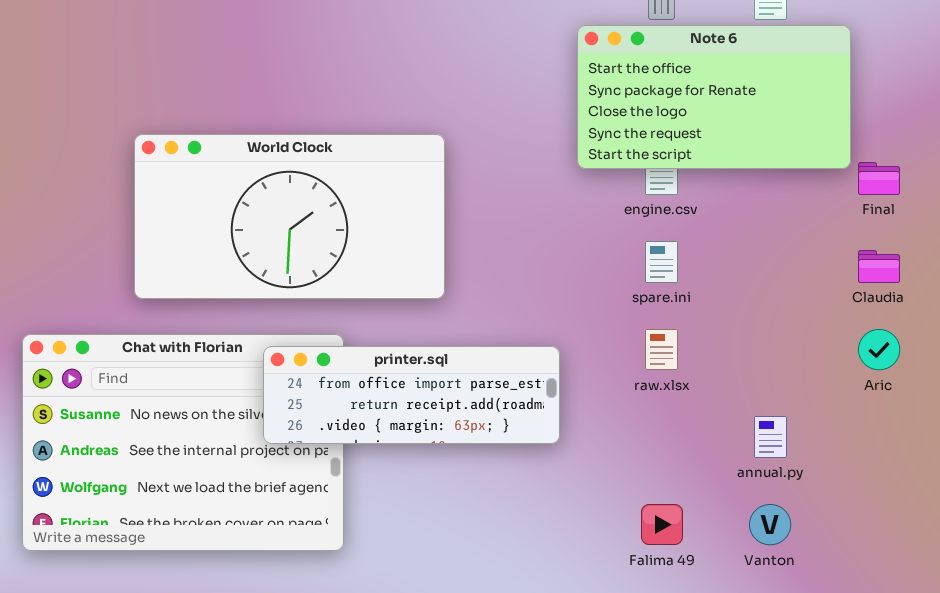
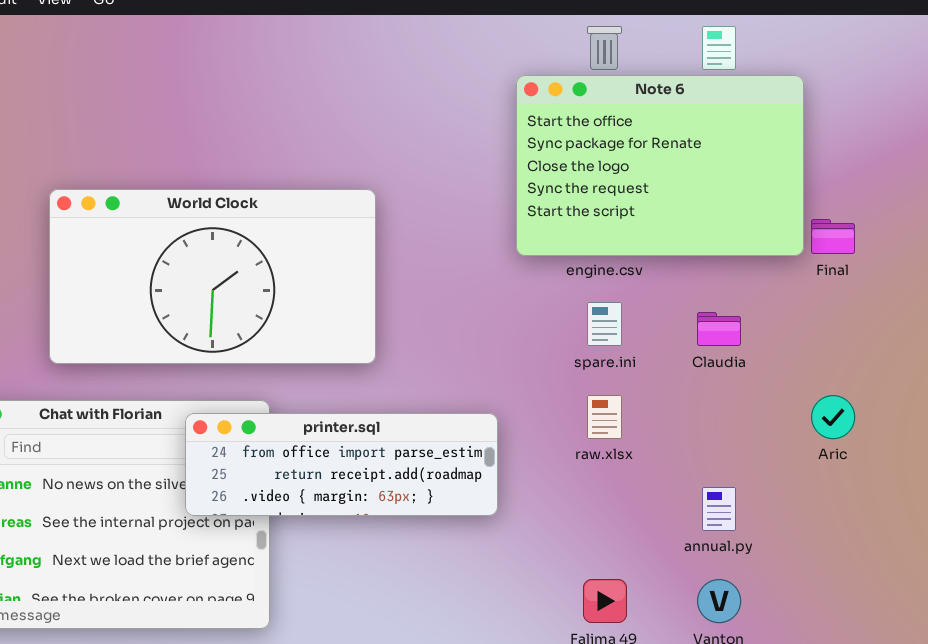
Note 6: [577,25,851,169] -> [516,75,804,256], resized
Claudia: [858,250,900,283] -> [697,312,741,346], moved

